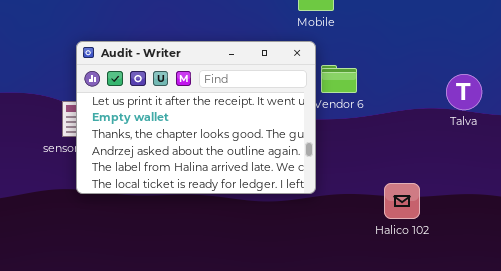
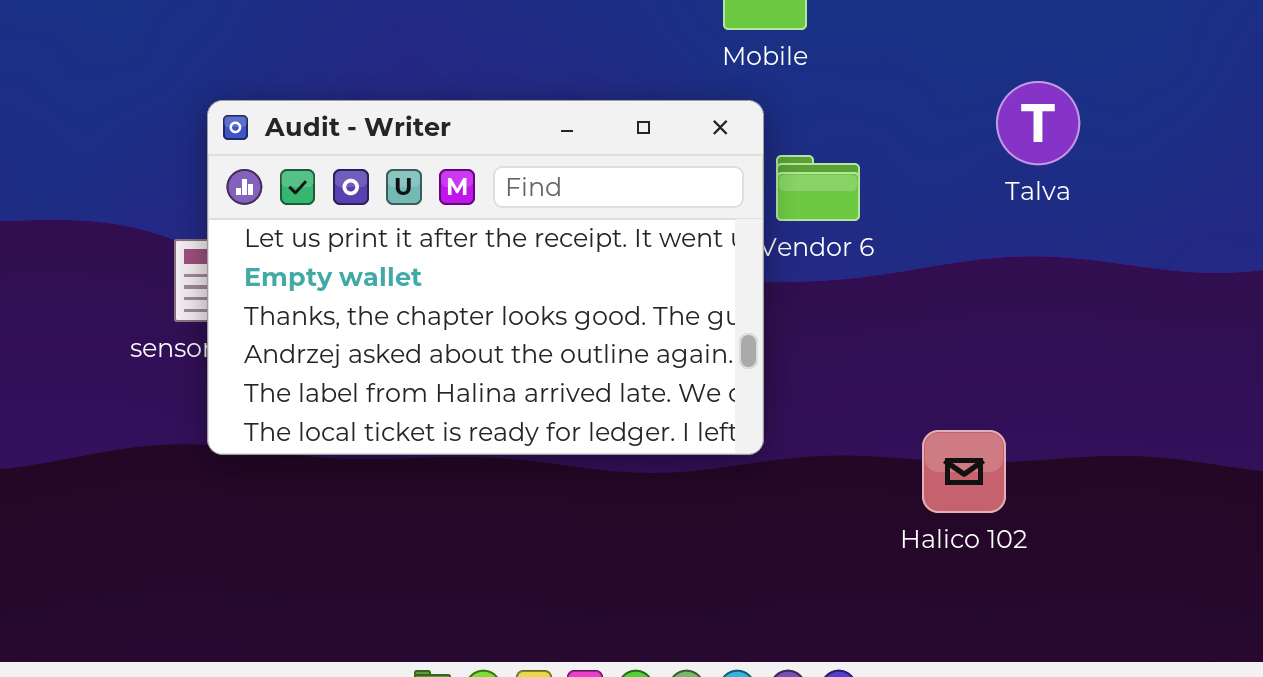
Talva: [446,74,482,110] -> [996,81,1080,165], moved

